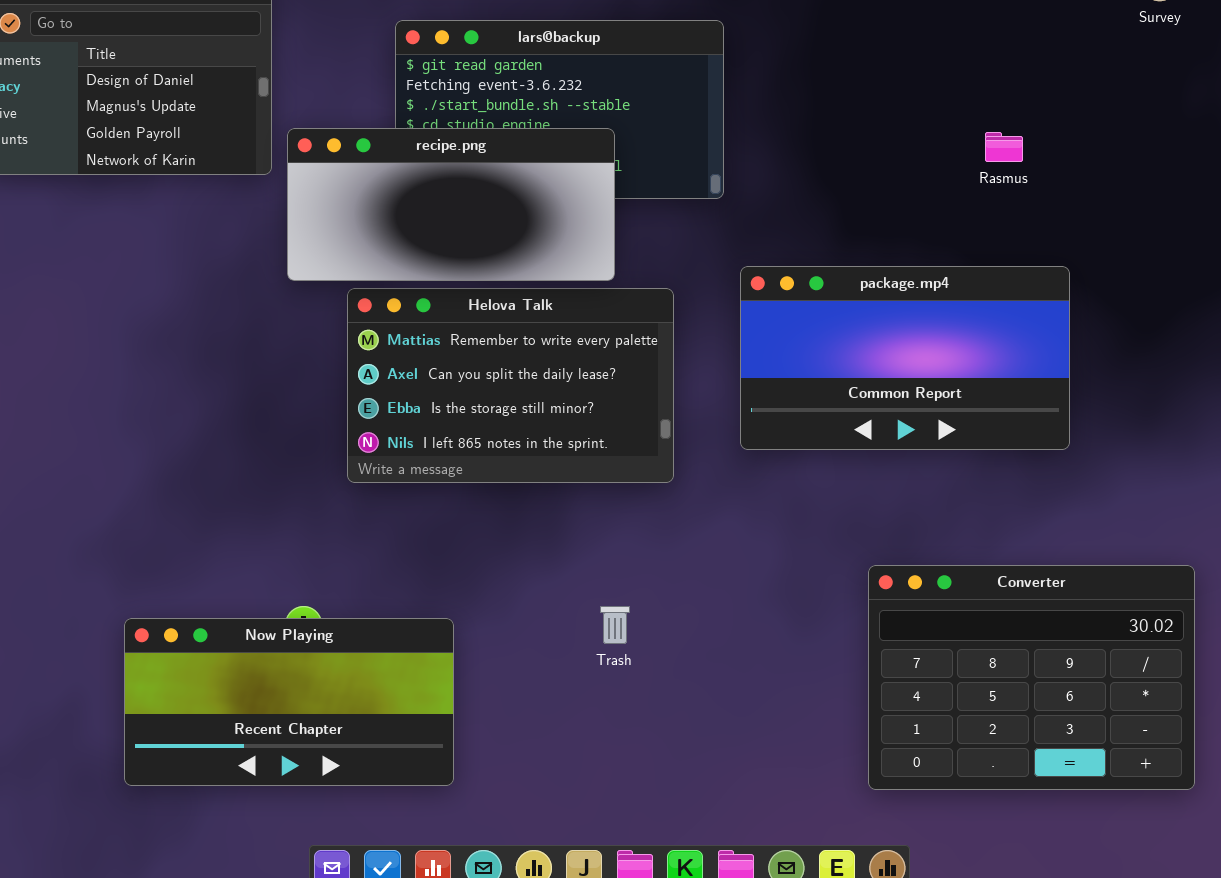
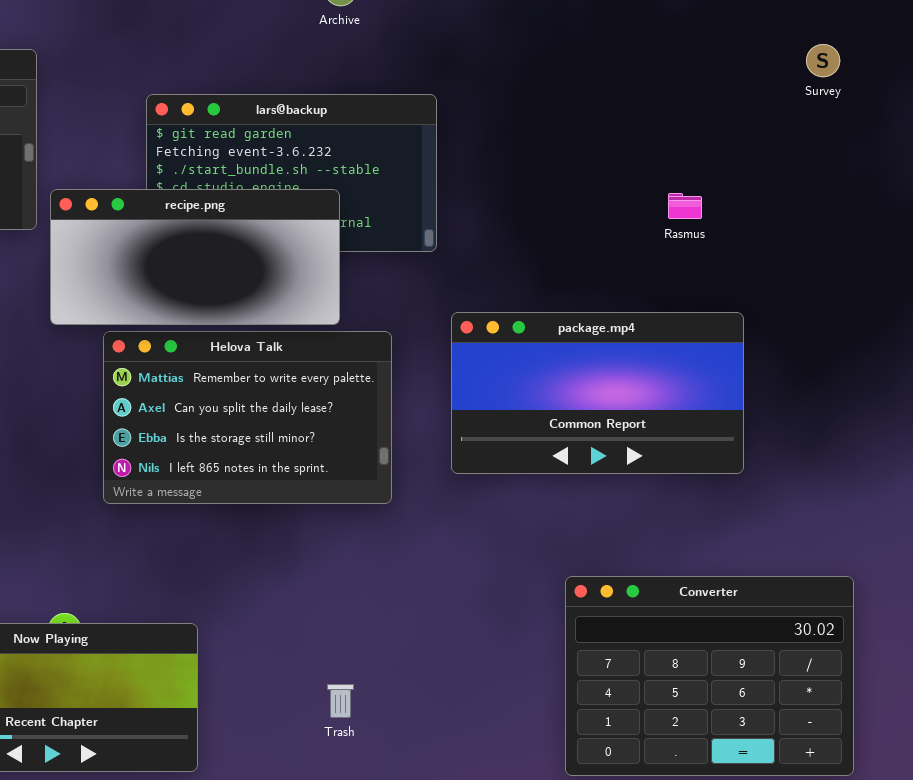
Trash: [600,606,630,644] -> [327,684,354,718], moved

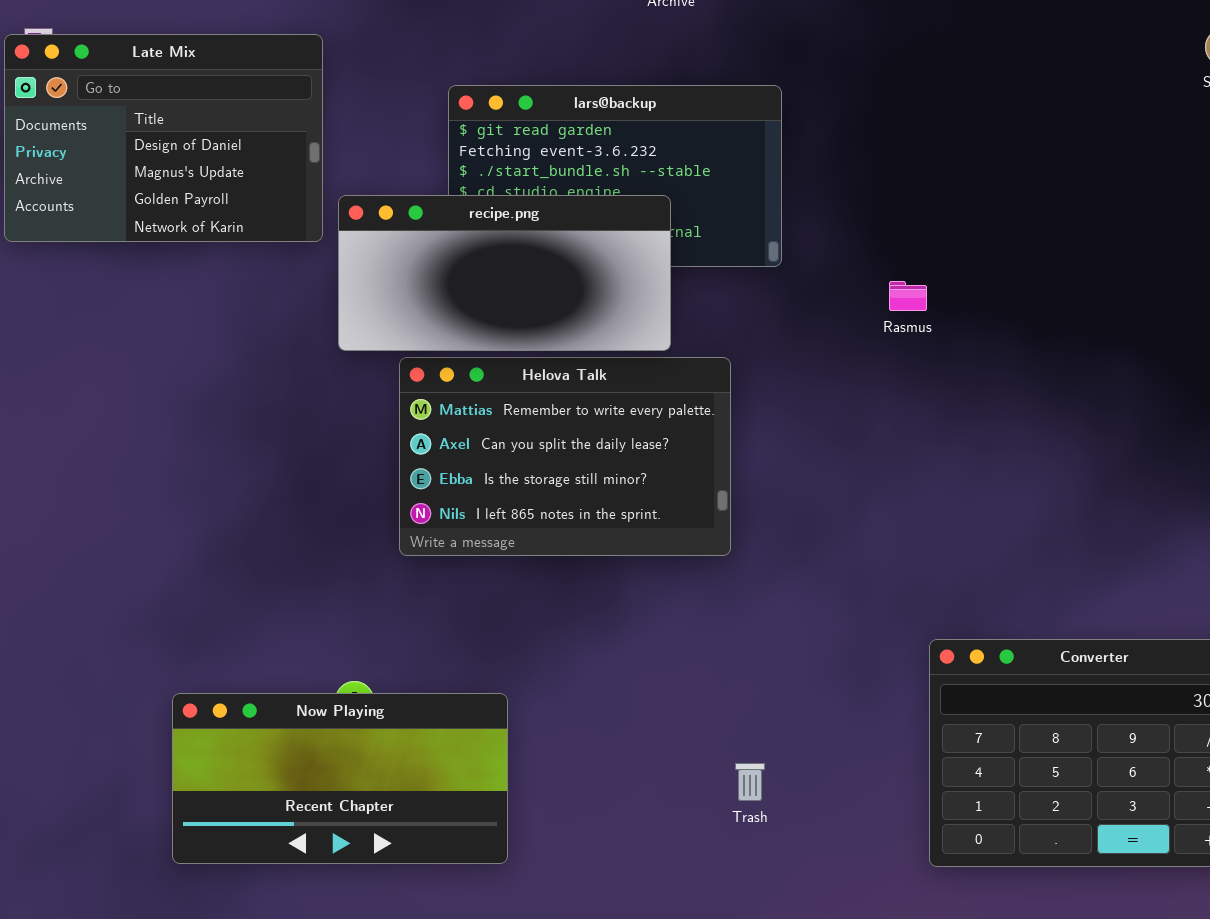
Rasmus: [668,193,702,219] -> [889,281,927,311], moved
package.mp4: [451,312,744,474] -> none, closed
Trash: [327,684,354,718] -> [735,763,765,801], moved

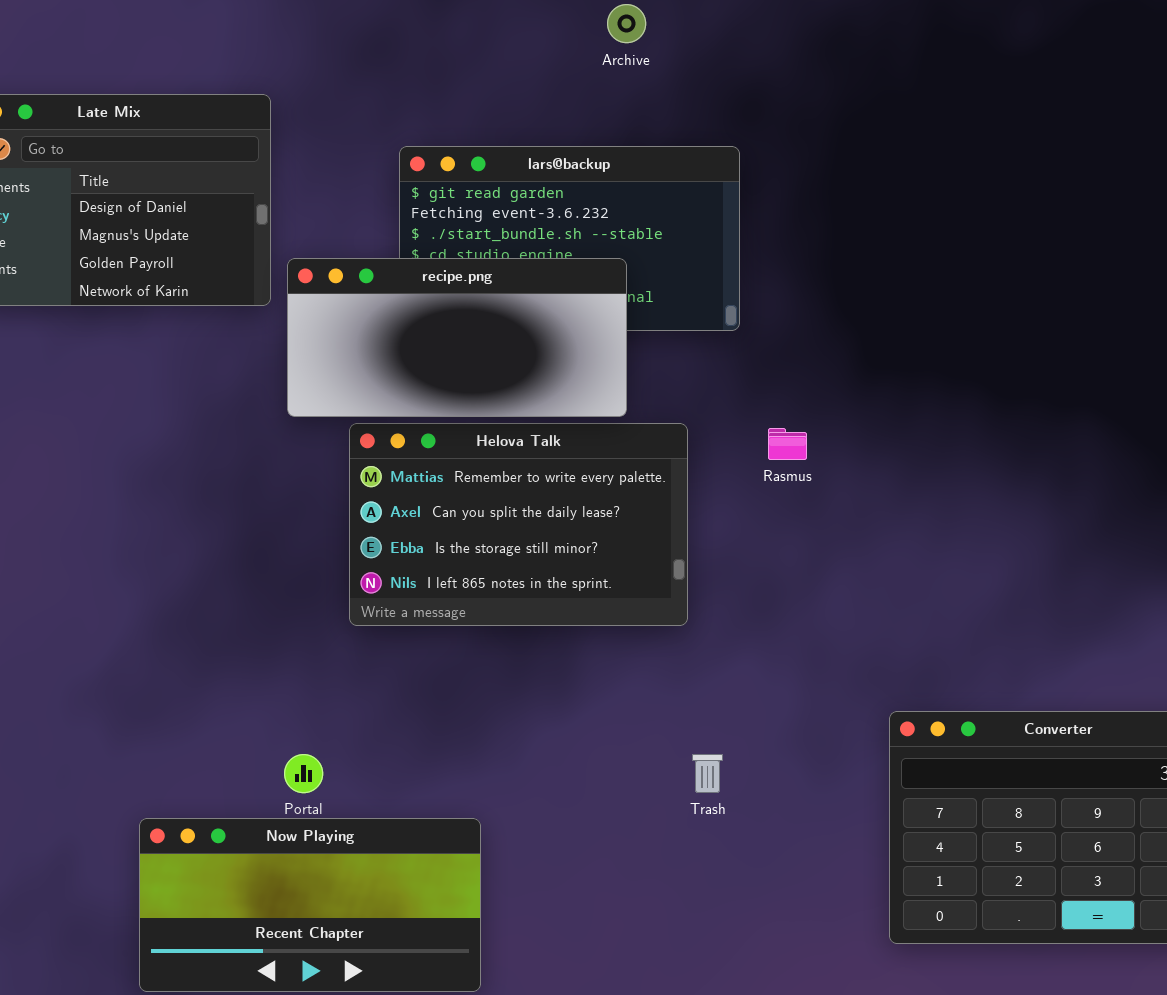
Rasmus: [889,281,927,311] -> [768,428,807,460], moved
Now Playing: [172,693,508,864] -> [139,818,481,992], moved
Trash: [735,763,765,801] -> [692,754,723,793], moved

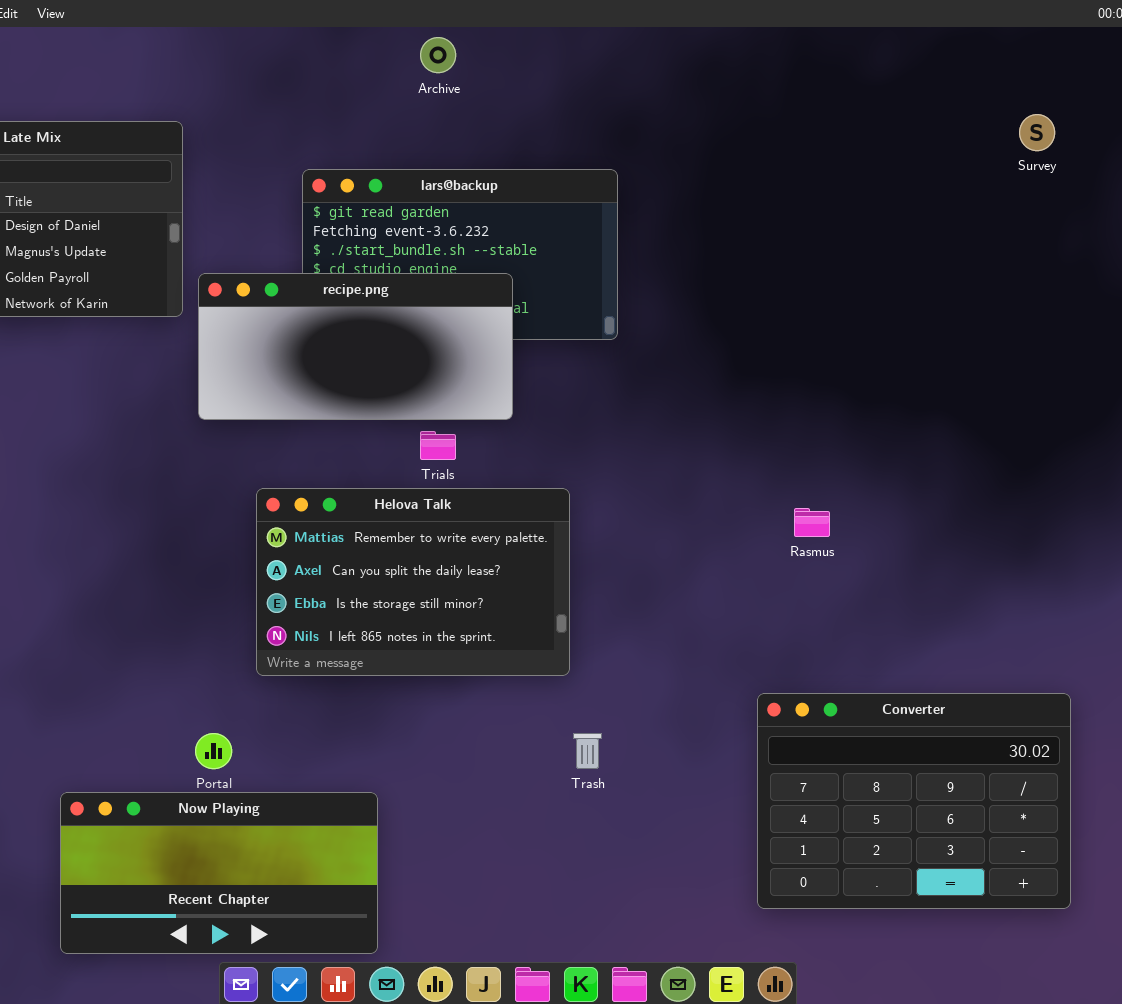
Archive: [607,4,646,43] -> [420,37,456,73], moved
Helova Talk: [349,423,688,626] -> [256,488,570,676], moved
Rasmus: [768,428,807,460] -> [794,508,830,537], moved

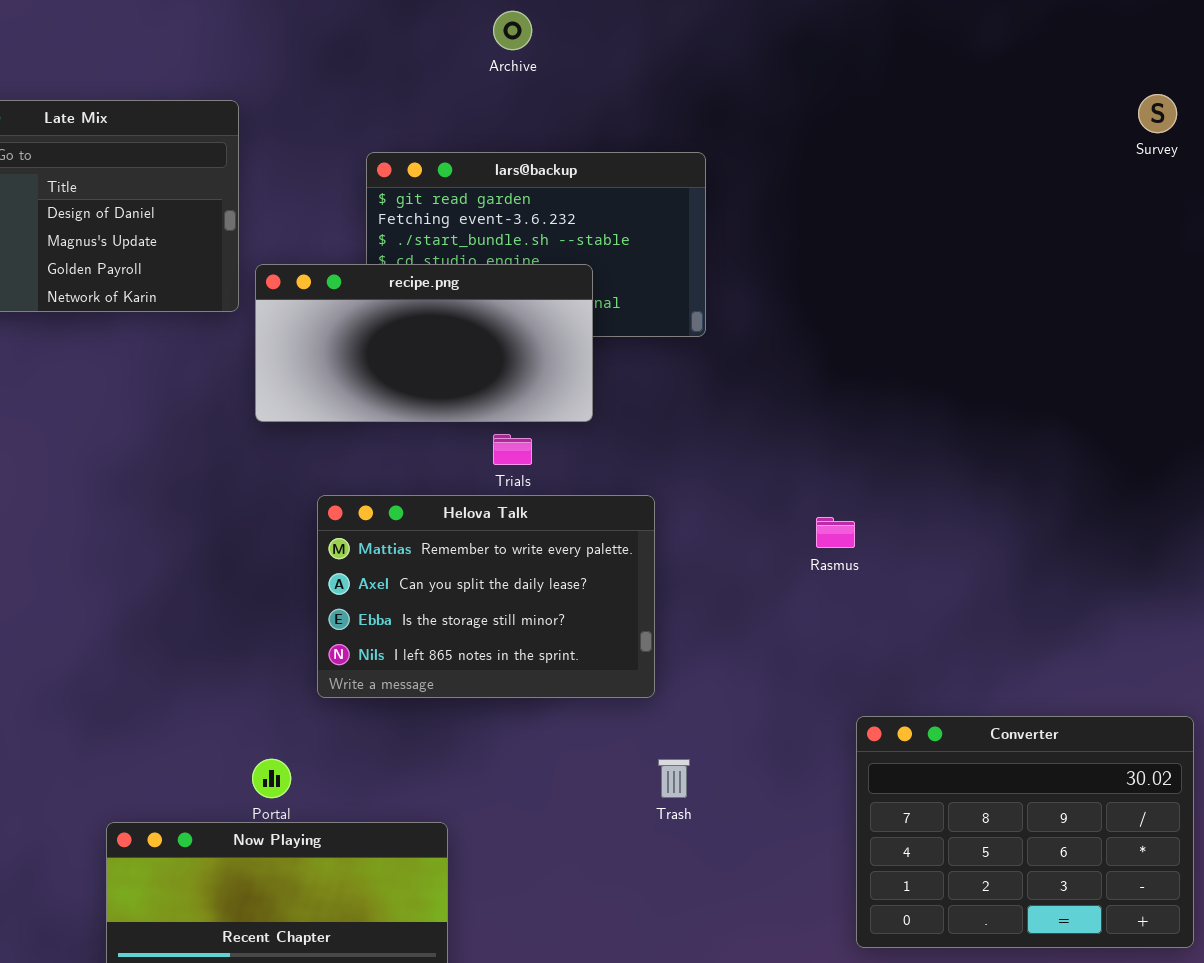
Rasmus: [794,508,830,537] -> [816,517,855,548], moved

